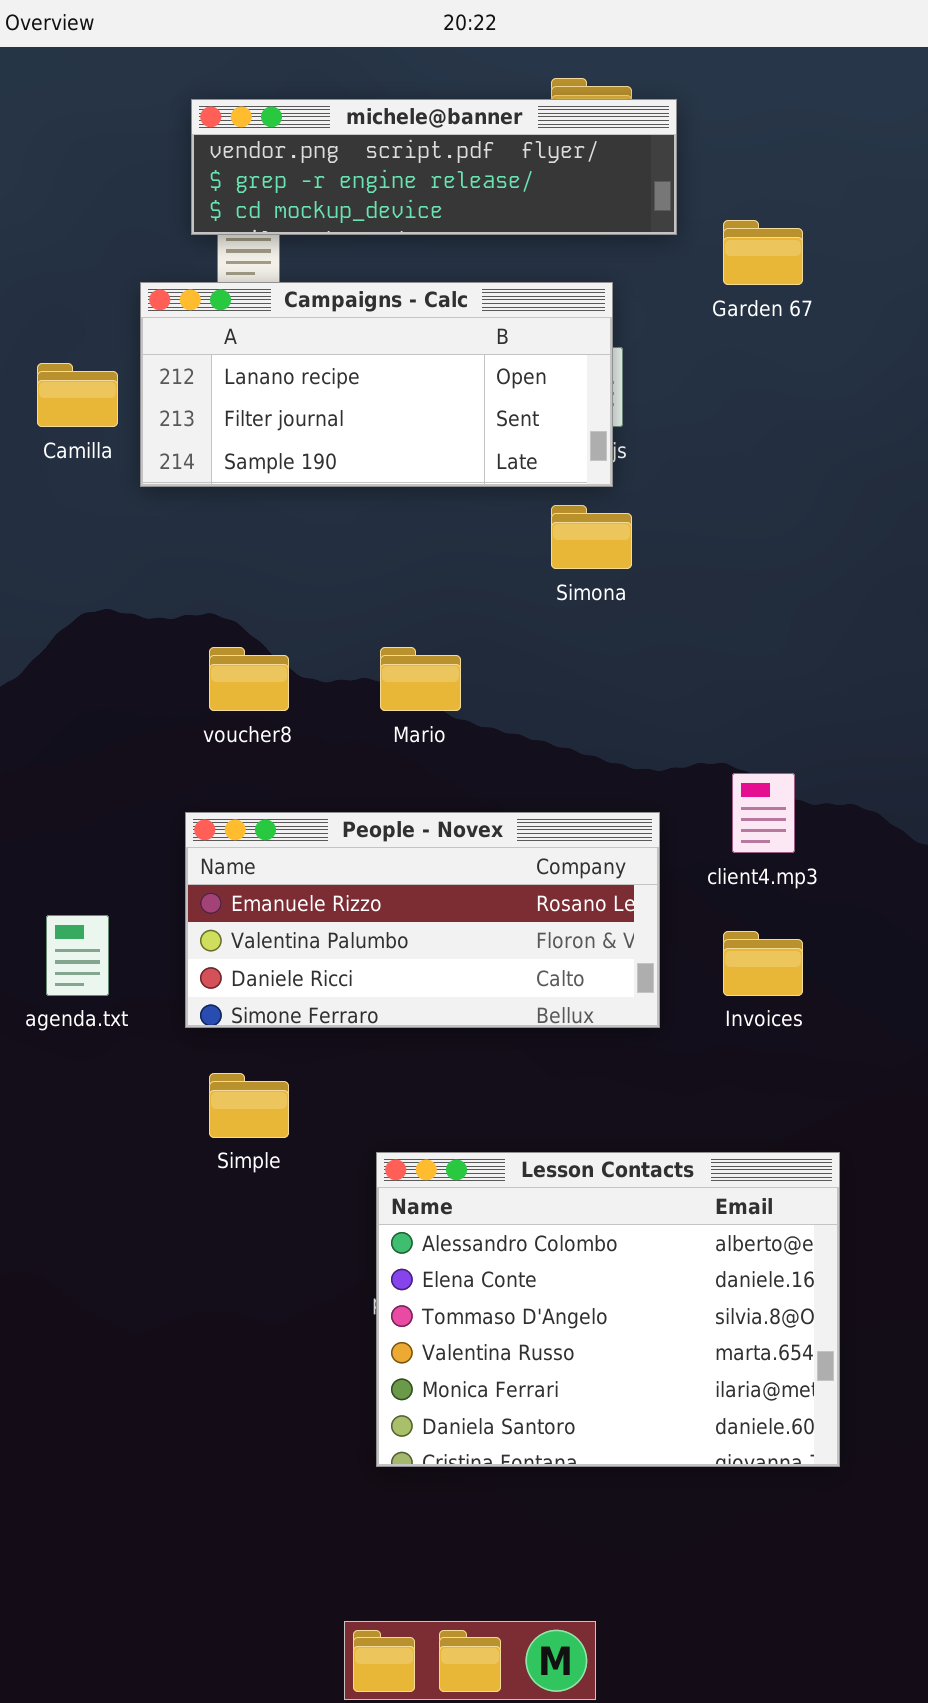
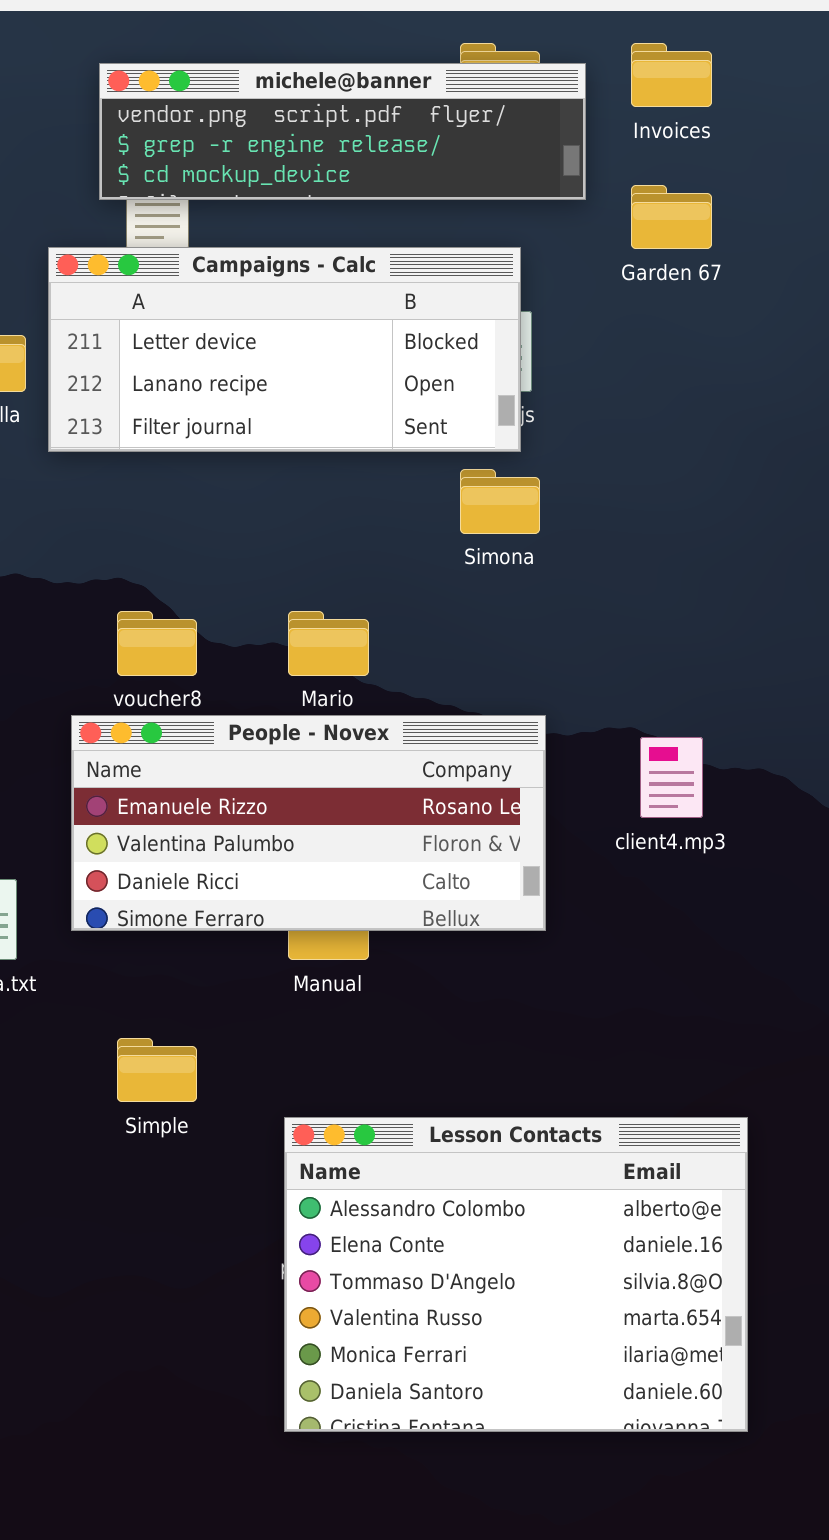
Campaigns - Calc: [140,282,613,487] -> [48,247,521,452], scrolled up 1 row
People - Novex: [185,812,660,1028] -> [71,715,546,931], moved
Invoices: [723,931,803,996] -> [631,43,712,107], moved

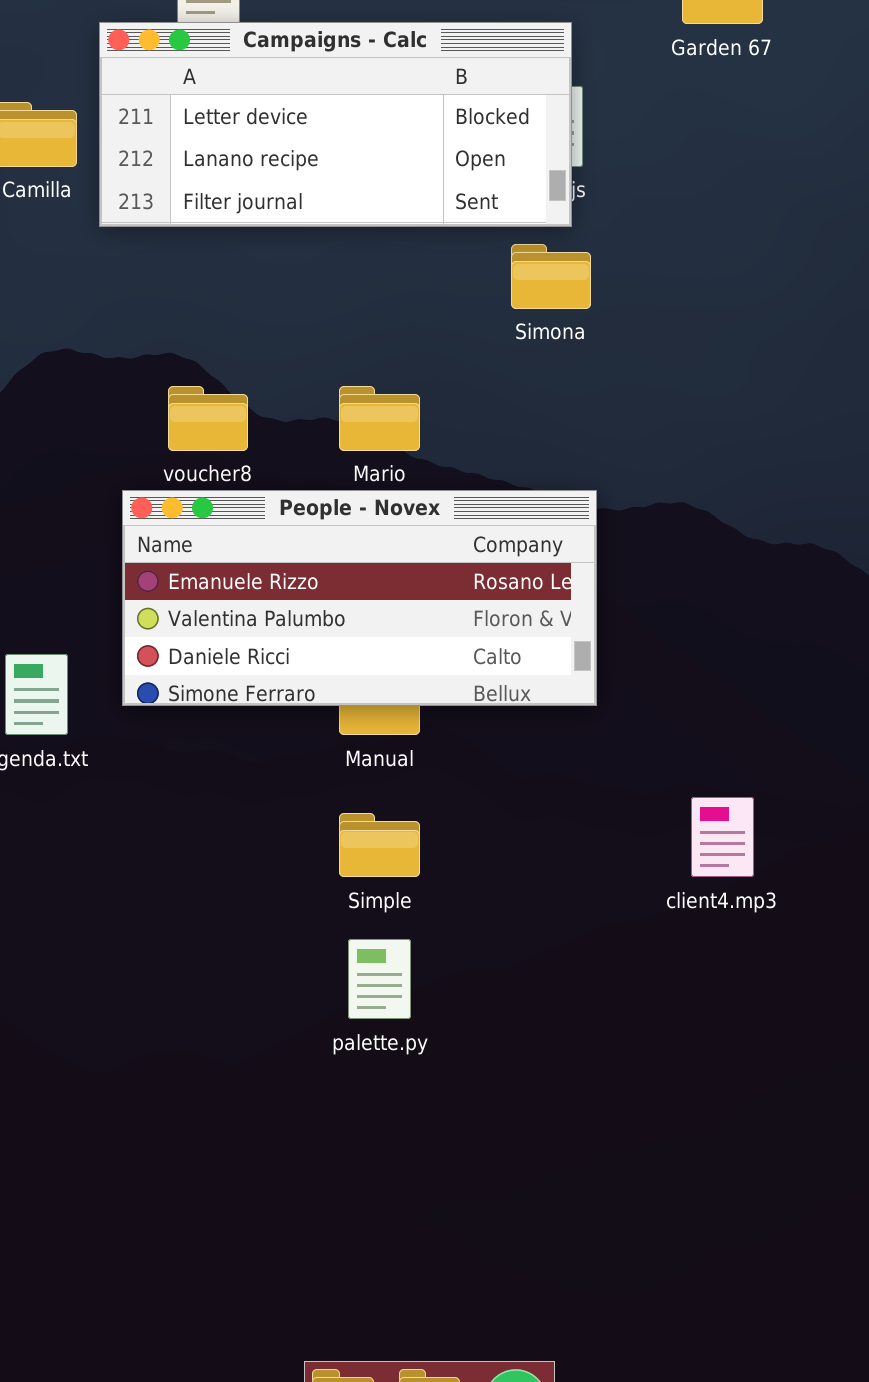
client4.mp3: [640,737,703,818] -> [691,797,754,877], moved
Simple: [117,1038,197,1102] -> [339,813,420,877], moved
Lesson Contacts: [284,1117,748,1432] -> none, closed

